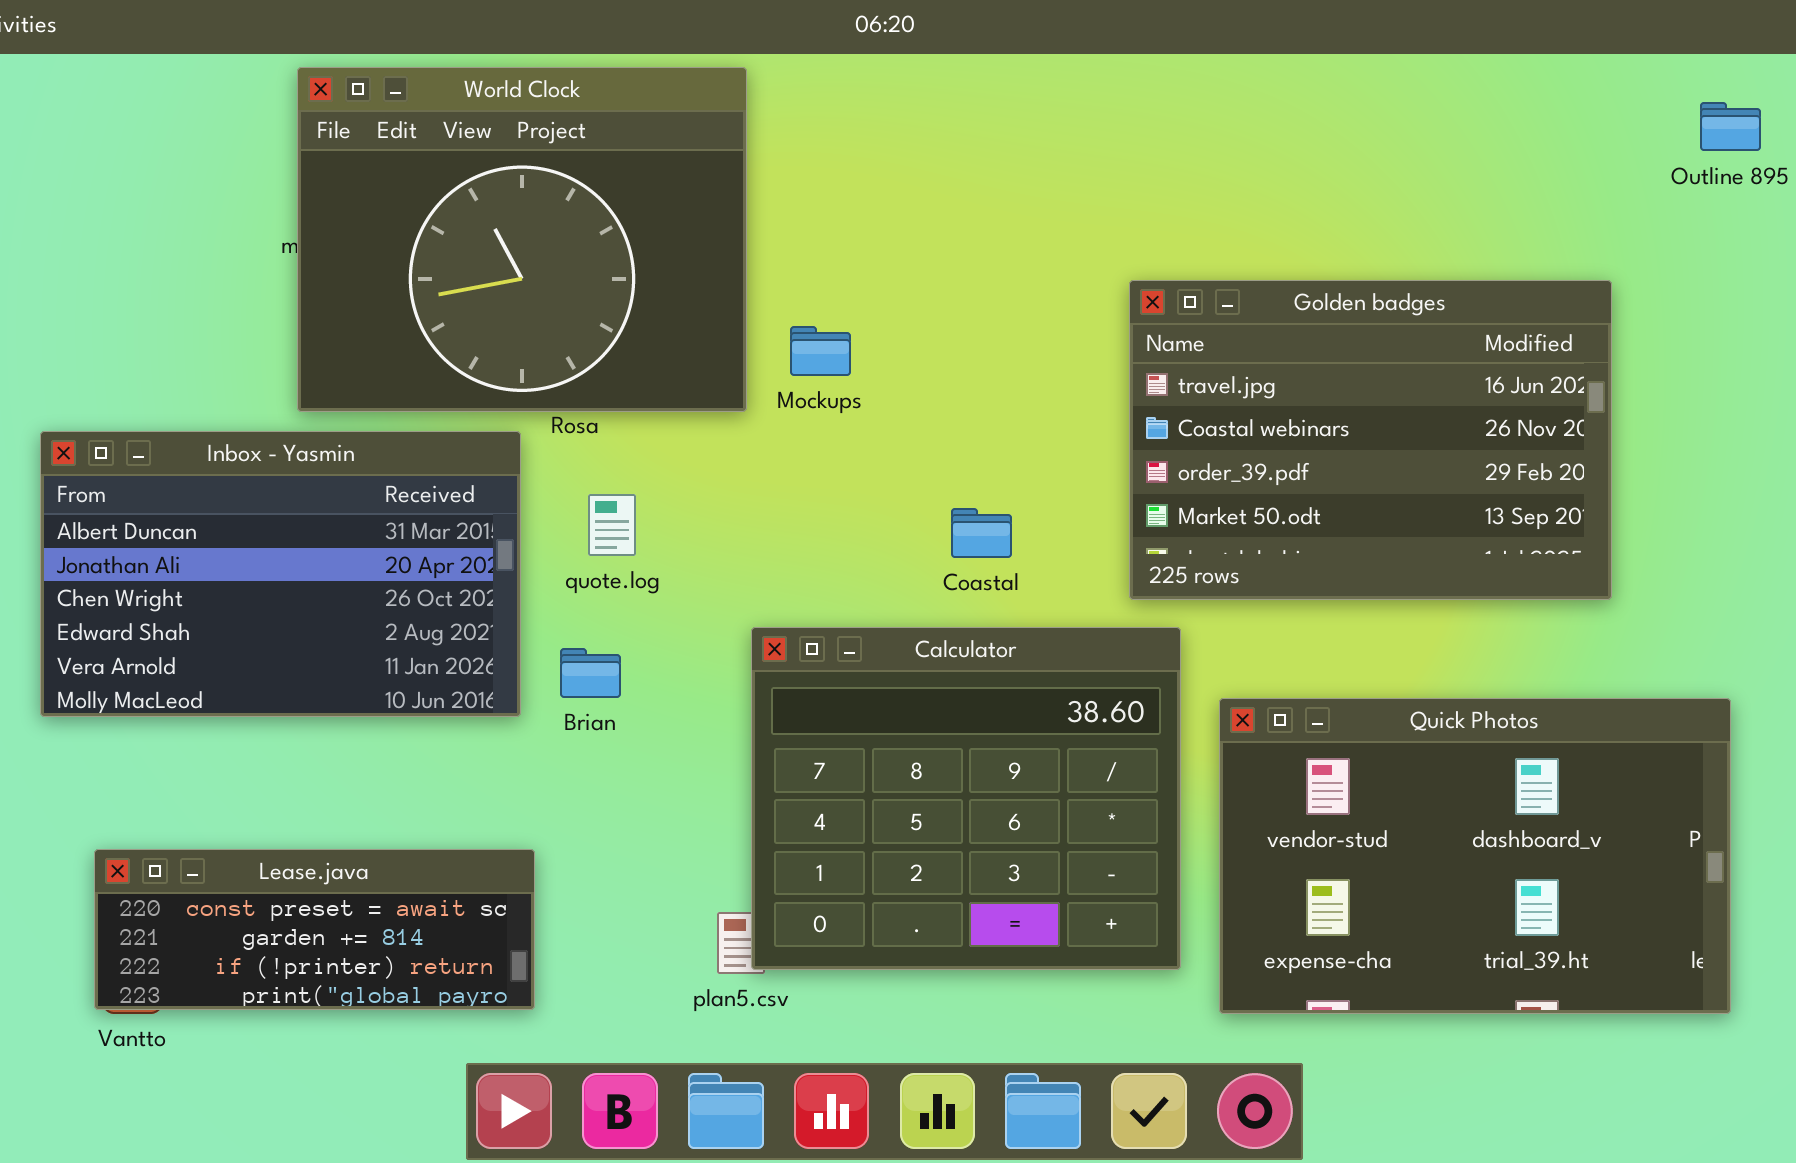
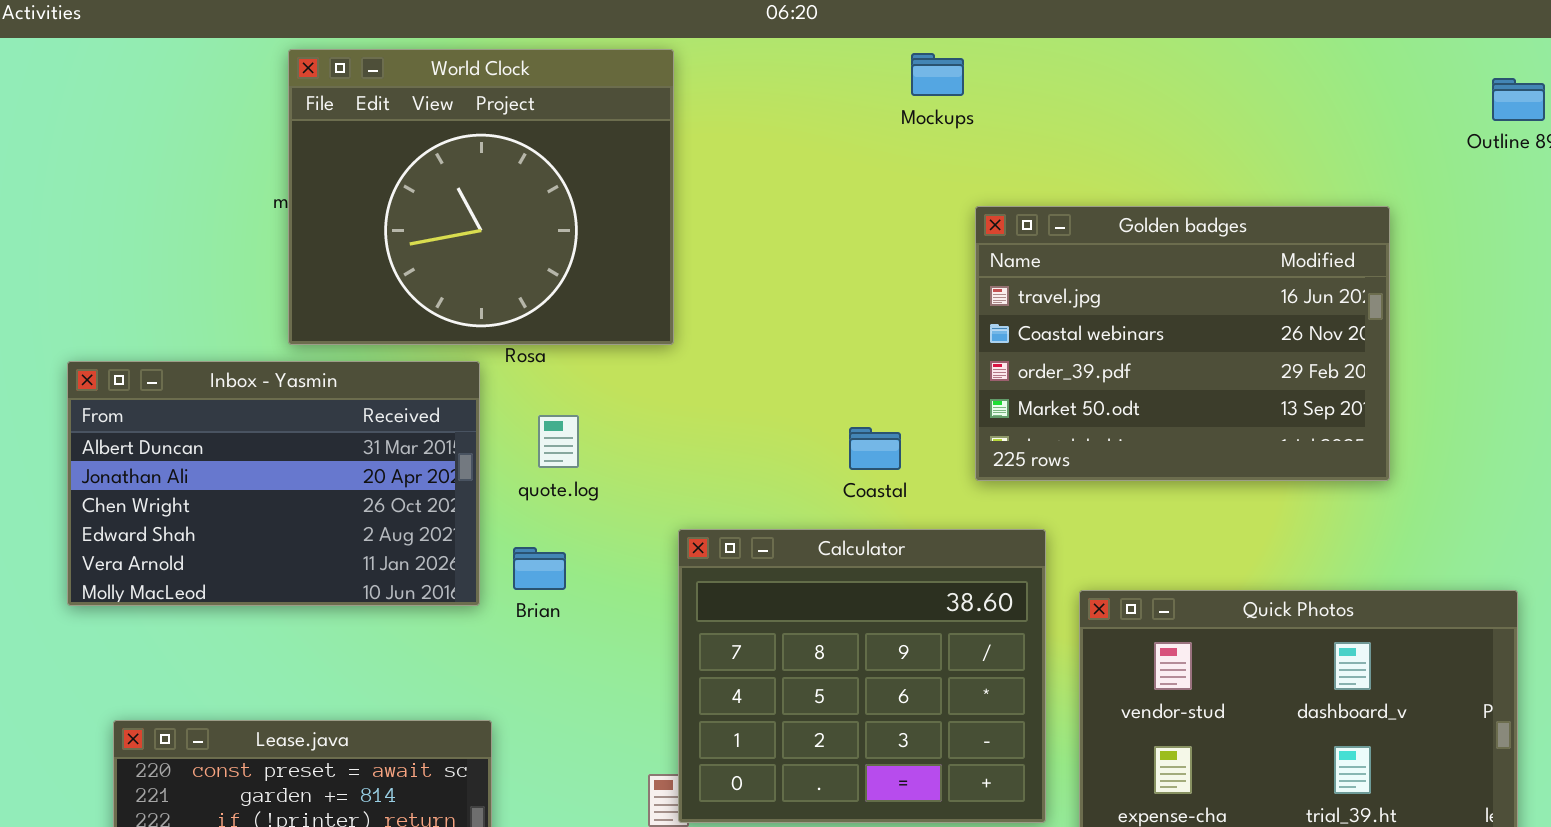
Golden badges: [1129,280,1612,600] -> [975,206,1390,481], moved
Mockups: [790,326,851,376] -> [911,53,964,96], moved

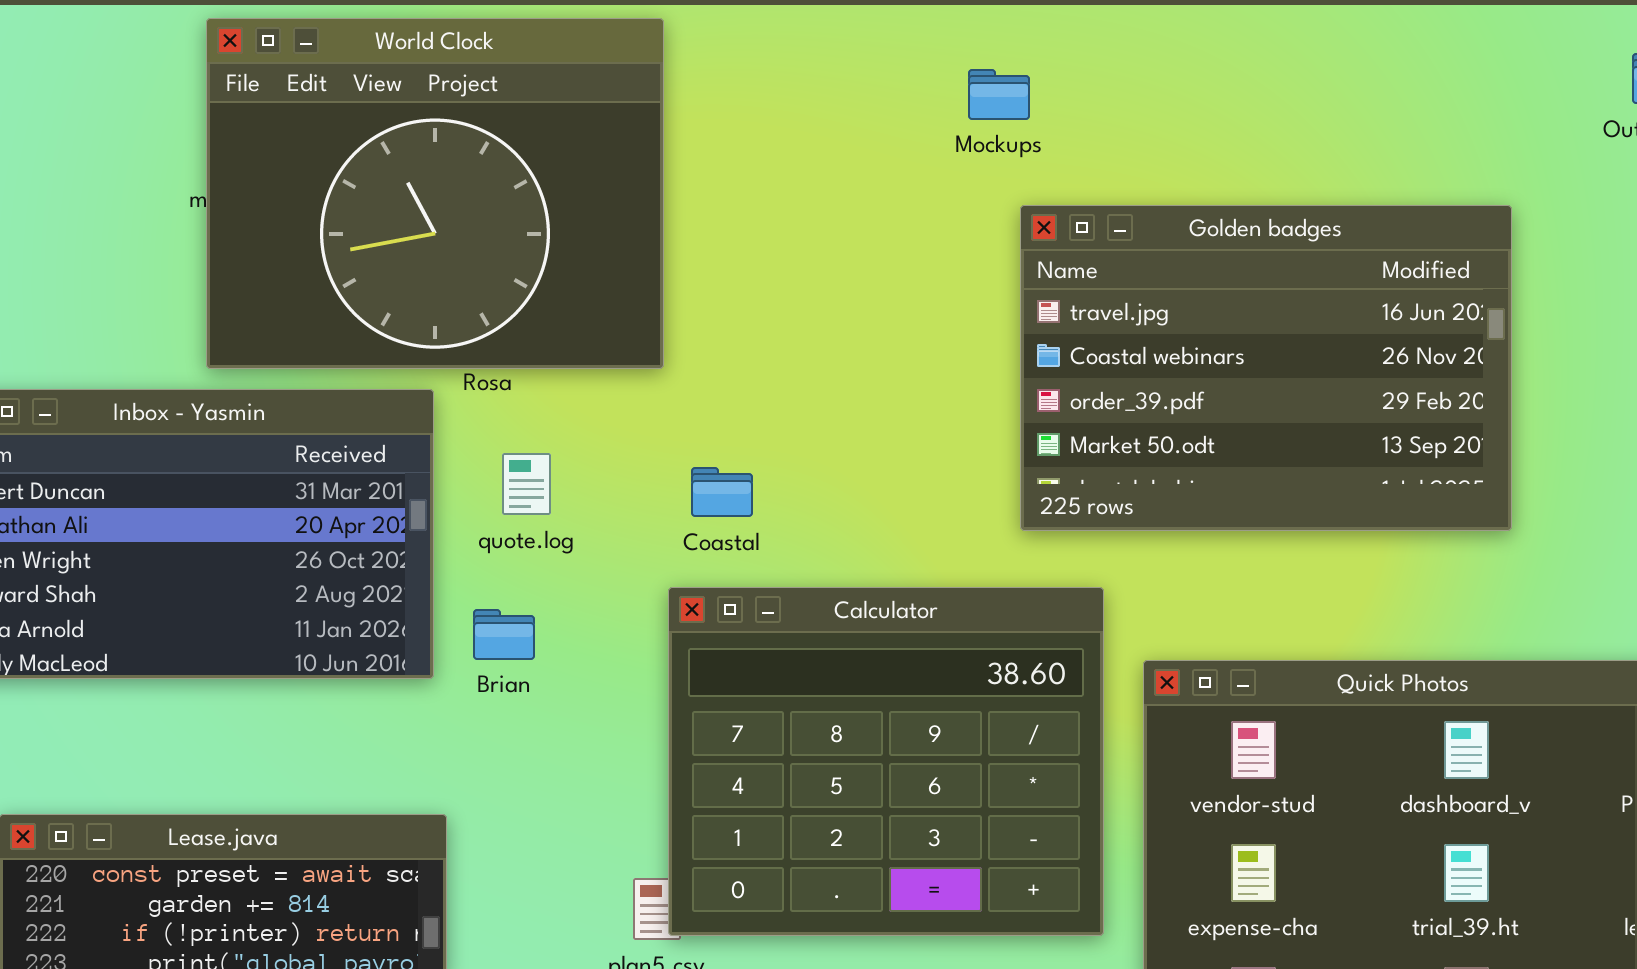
Mockups: [911,53,964,96] -> [968,69,1030,120], moved
Coastal: [849,427,901,470] -> [691,467,753,517], moved

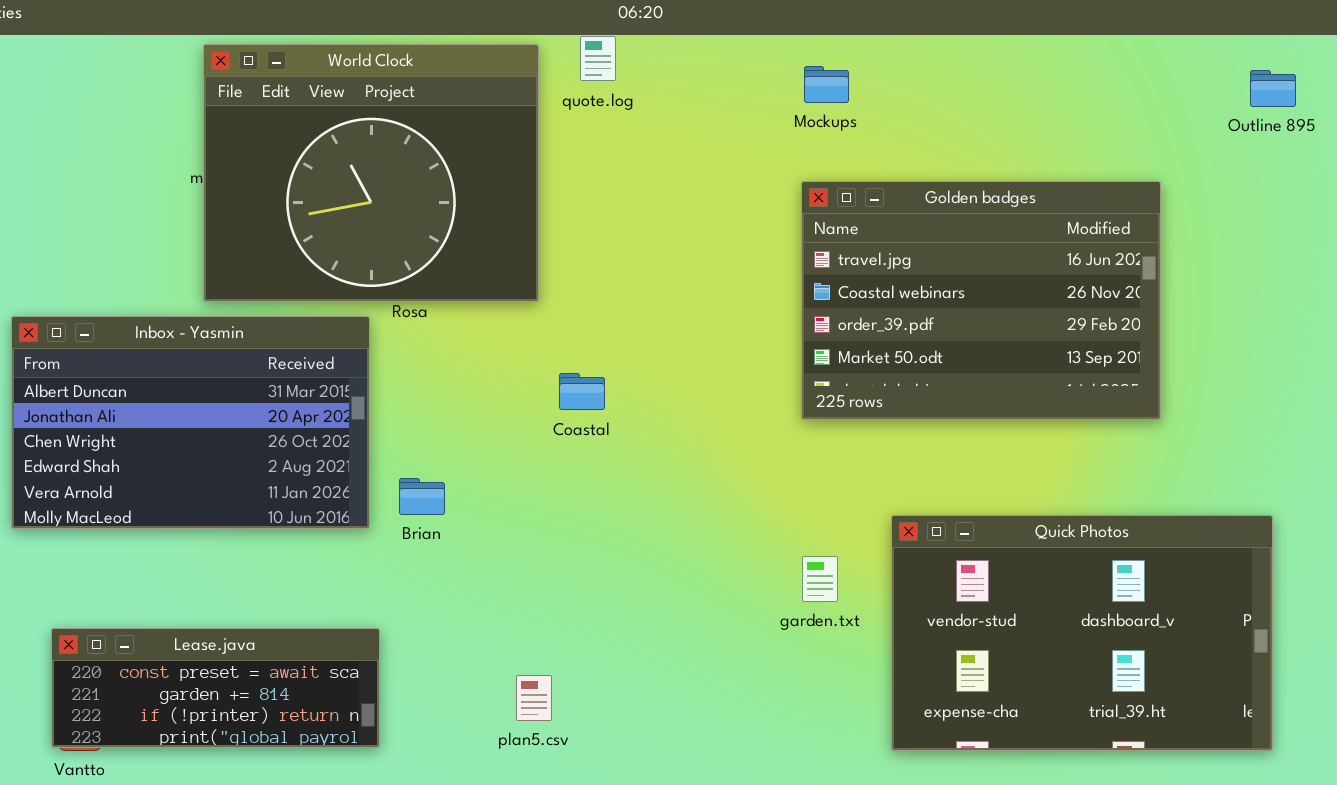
Mockups: [968,69,1030,120] -> [804,66,849,103], moved
quote.log: [502,453,551,515] -> [580,36,616,81], moved
Calculator: [668,587,1104,936] -> none, closed

